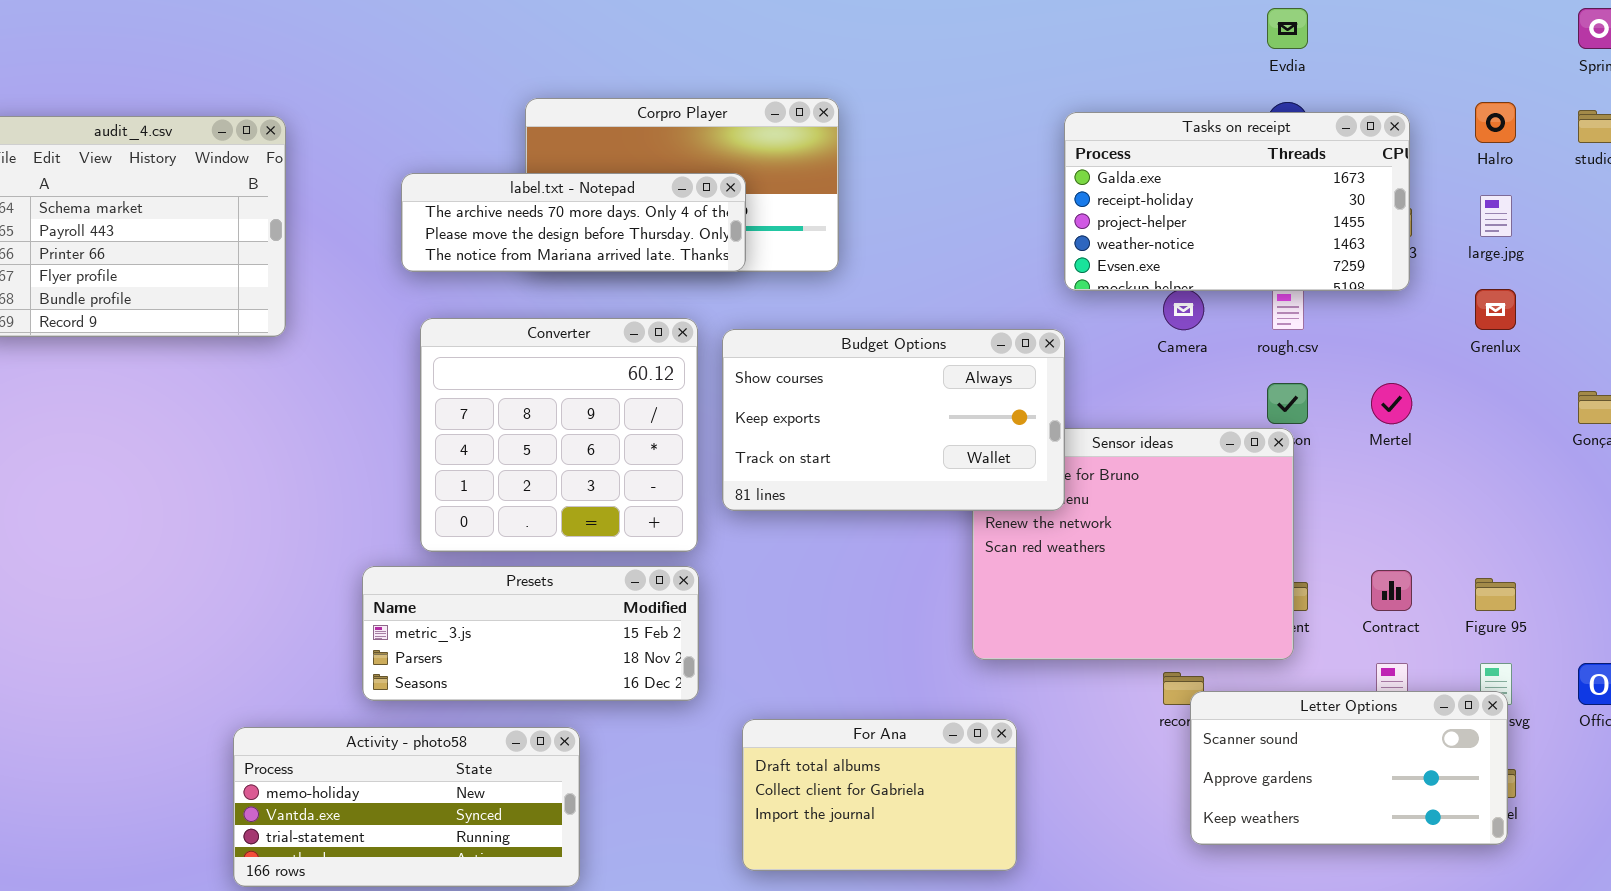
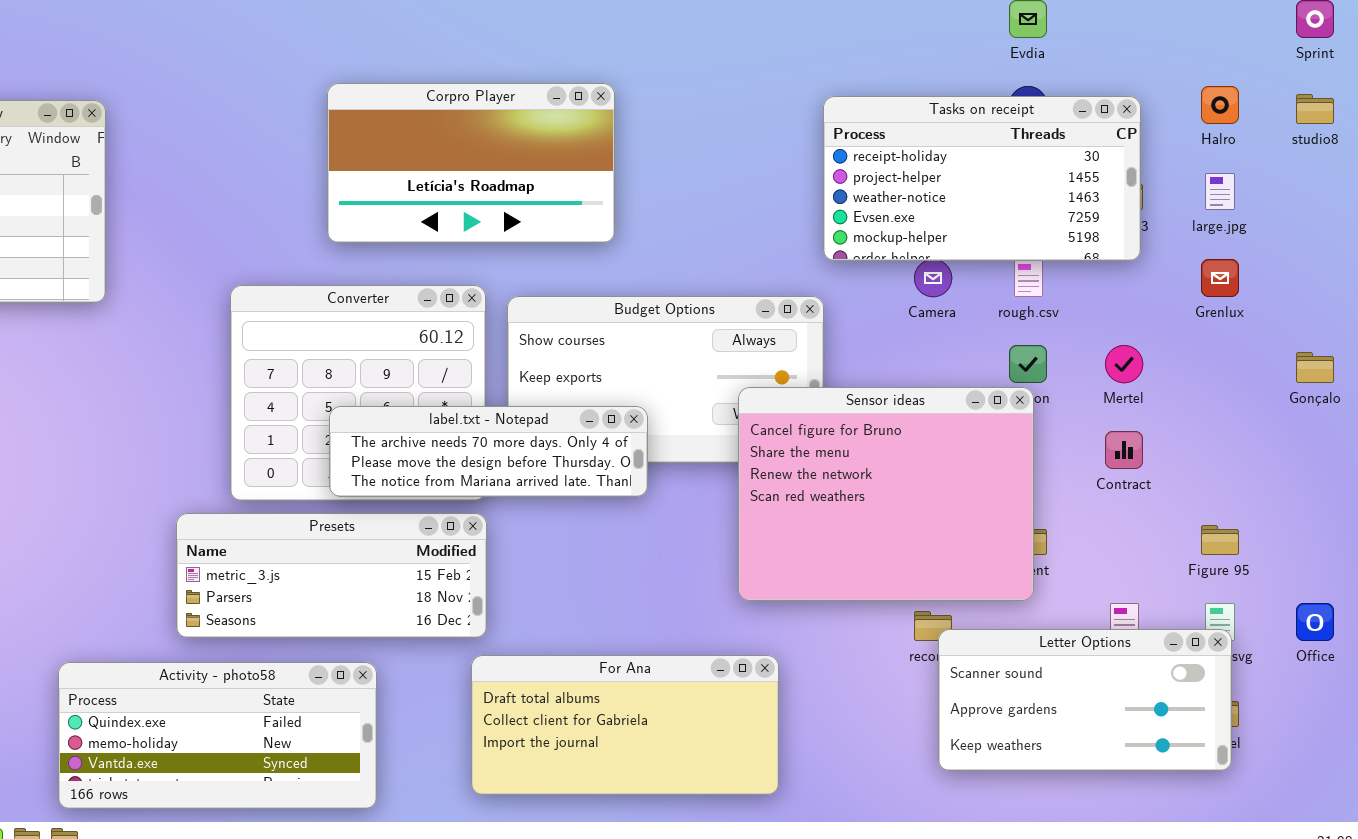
Tasks on receipt: [1064,112,1410,291] -> [823,96,1141,261], scrolled down 1 row
label.txt - Notepad: [401,173,746,272] -> [329,406,648,497], moved
Sensor ideas: [972,428,1294,660] -> [738,387,1034,601], raised
Contract: [1371,570,1412,611] -> [1105,431,1143,469], moved
For Ana: [742,719,1017,871] -> [471,655,779,795], resized
Activity - photo58: [233,727,580,887] -> [58,662,377,809], scrolled up 1 row

